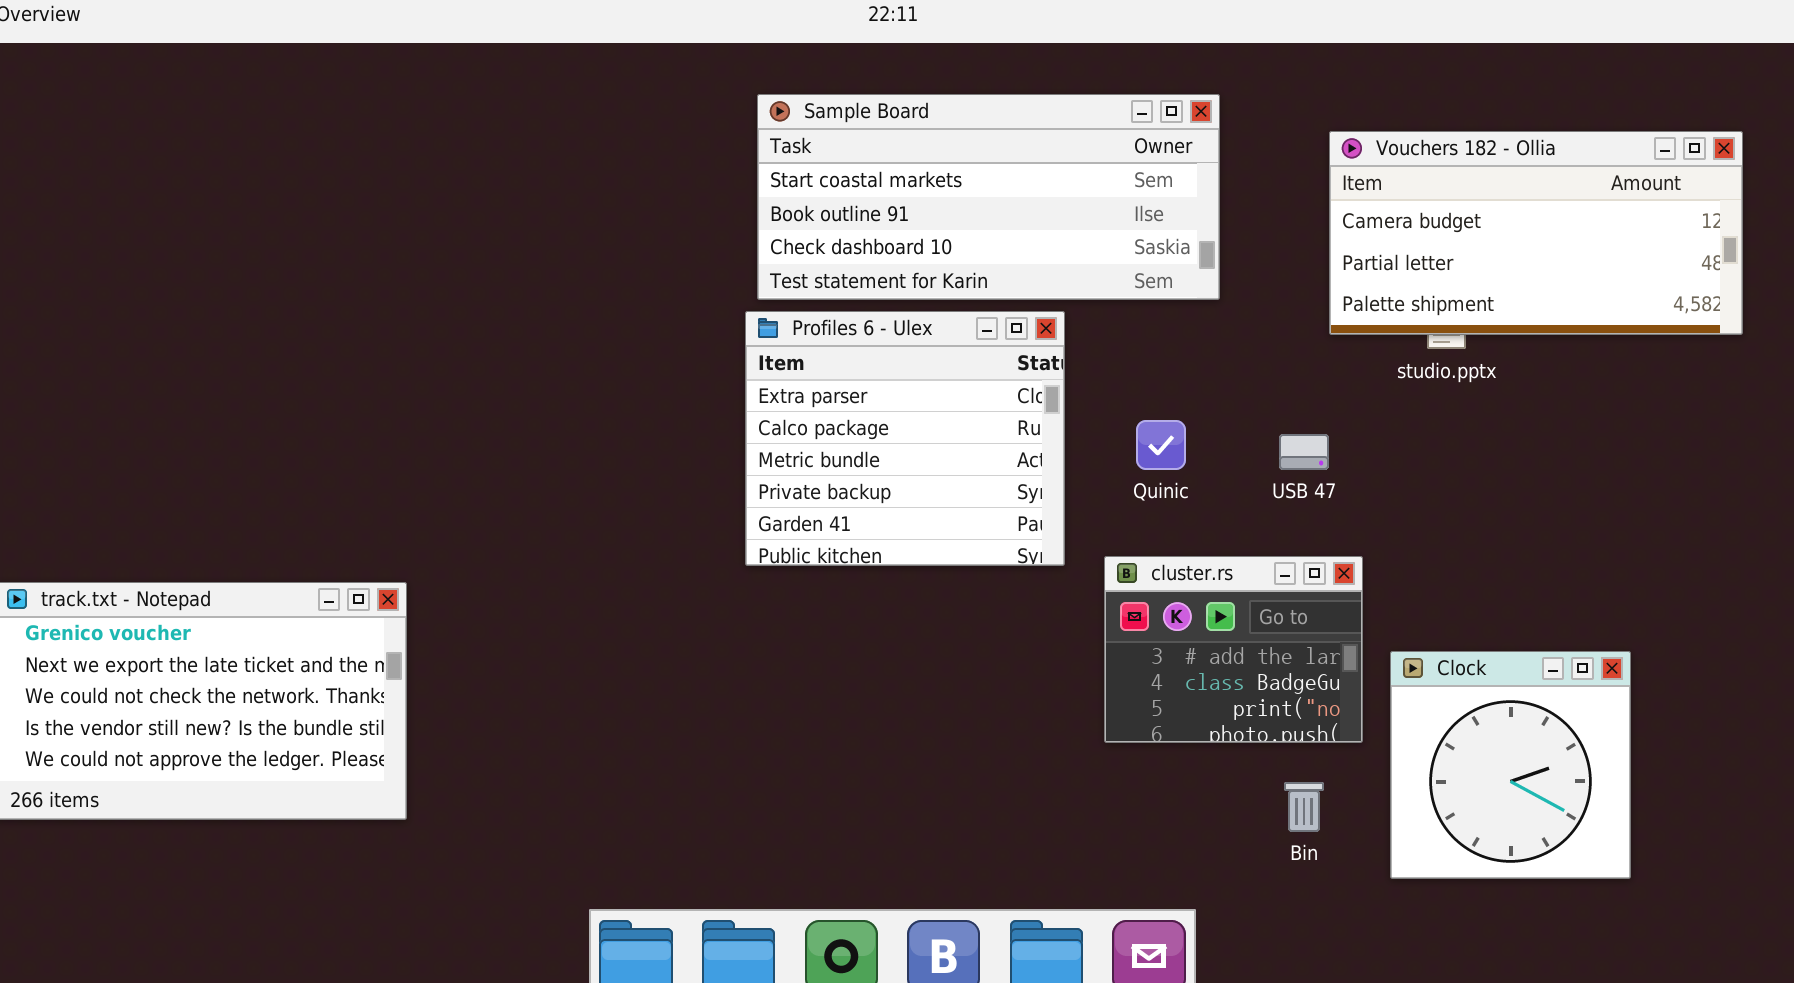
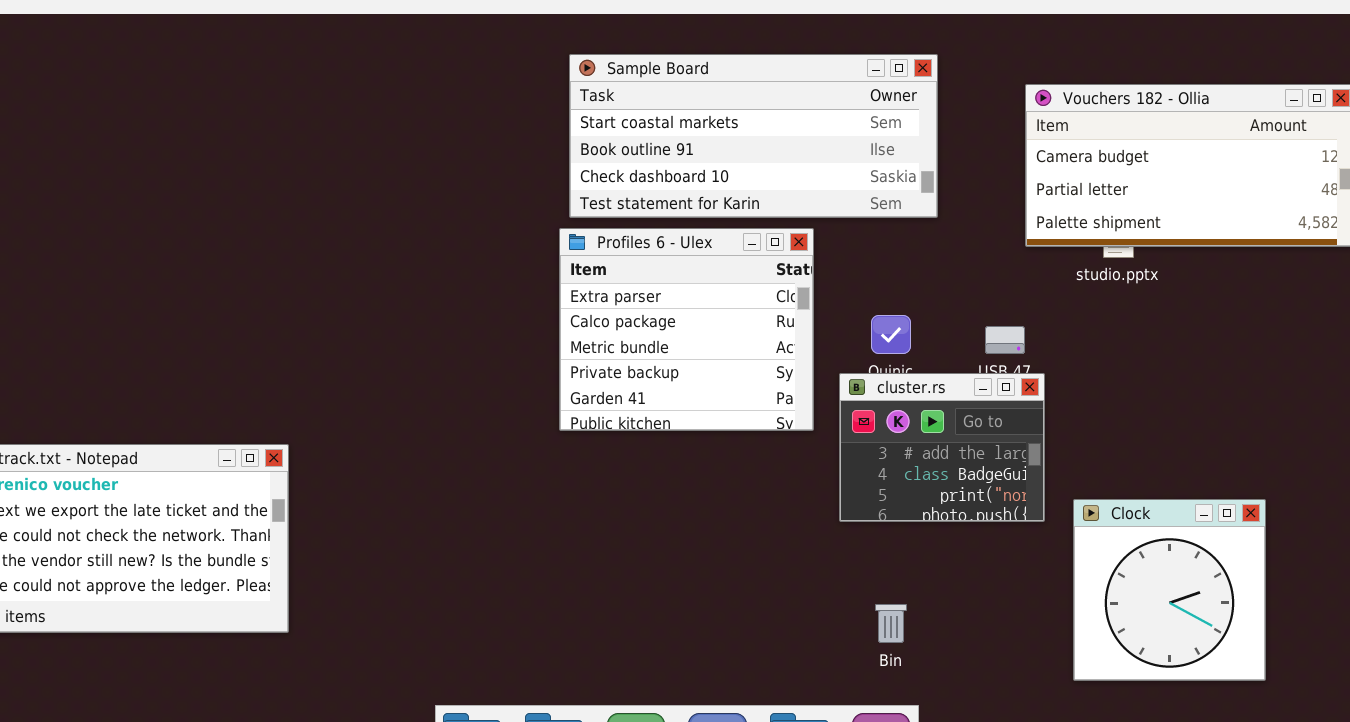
cluster.rs: [1104,556,1363,743] -> [839,373,1045,522], moved
Bin: [1284,782,1324,832] -> [875,604,907,643], moved

